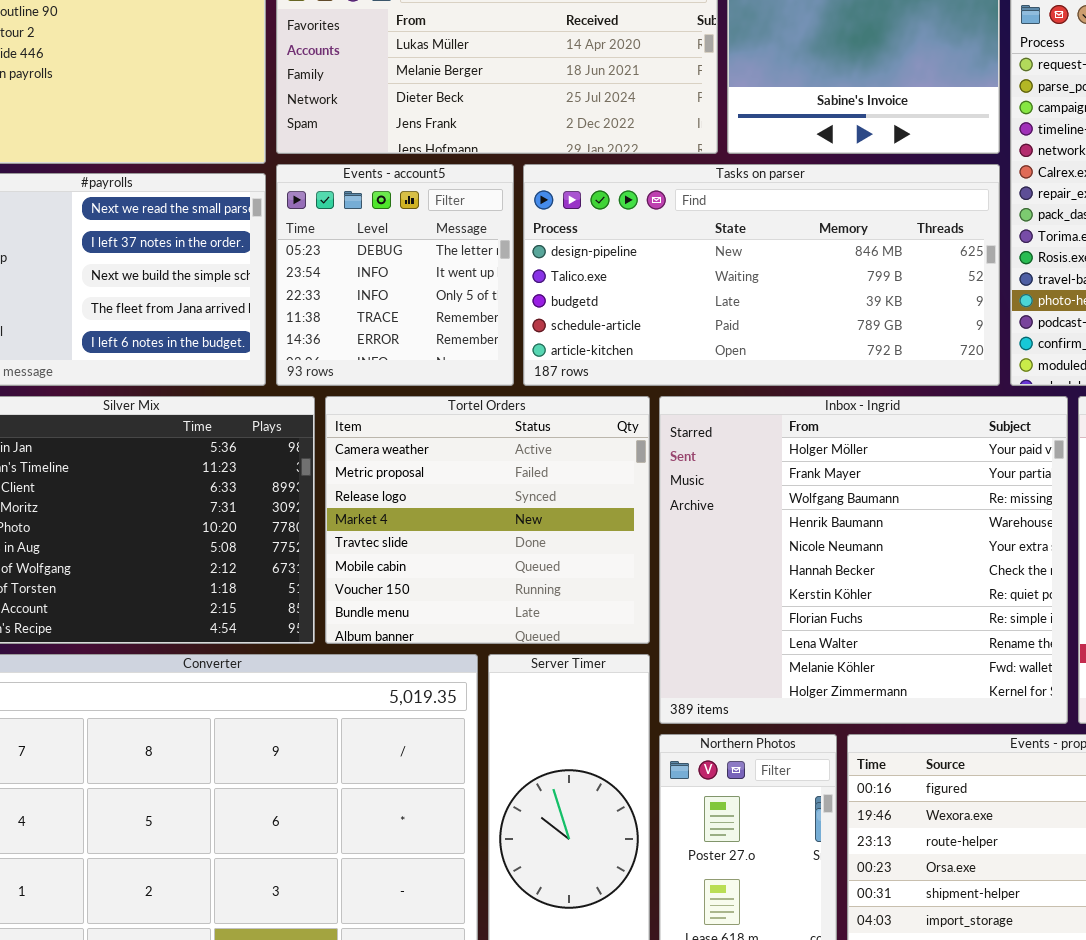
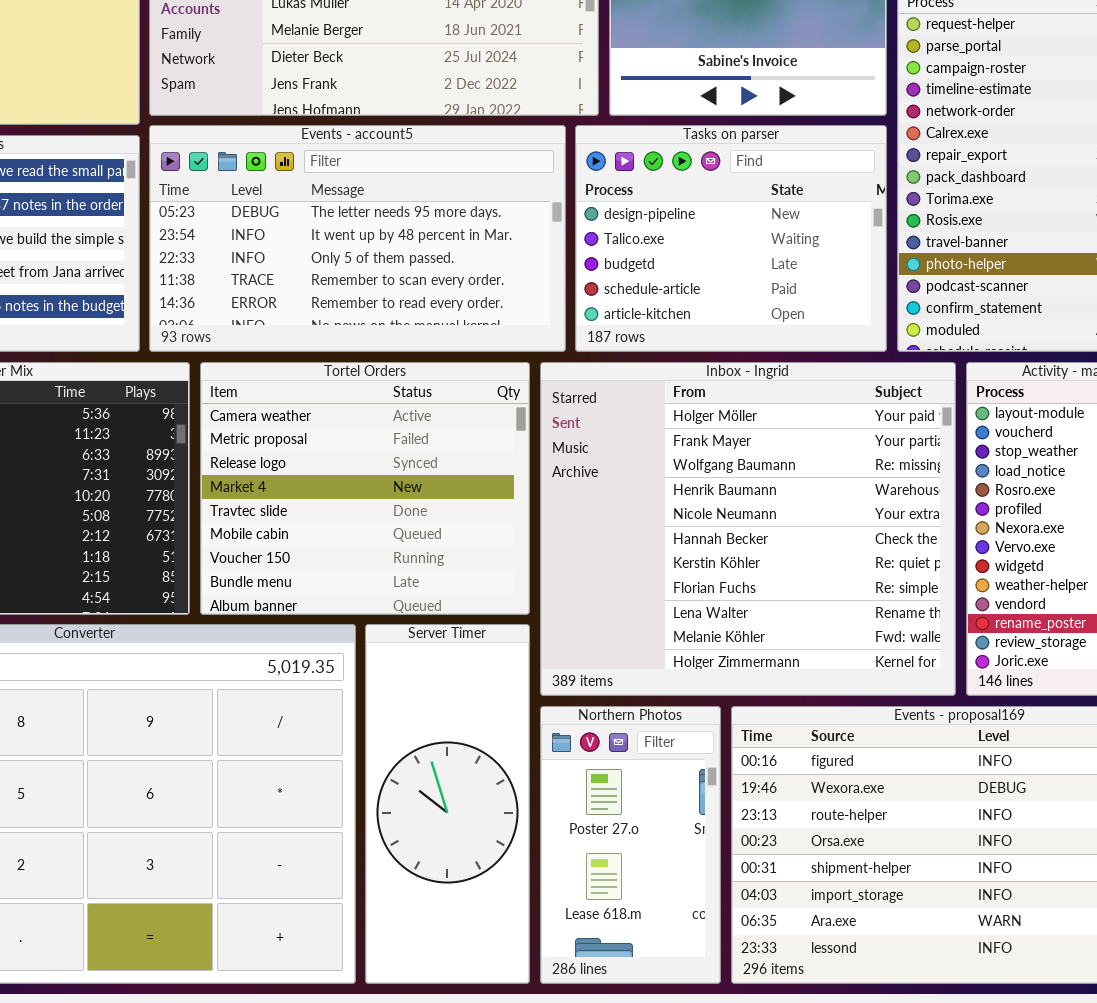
Events - account5: [276,164,514,386] -> [149,125,566,352], resized
Tasks on parser: [523,164,1000,386] -> [575,125,887,352], resized

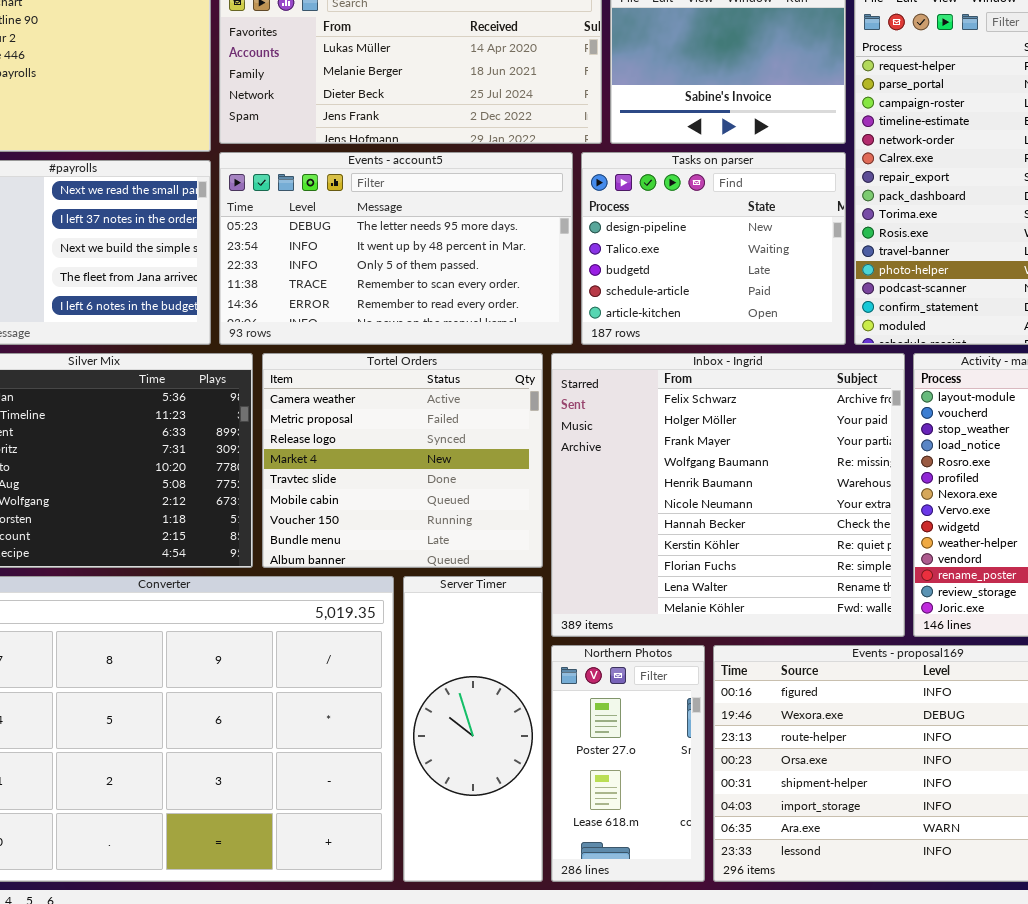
Inbox - Ingrid: [540,362,956,696] -> [551,353,905,637], scrolled up 1 row

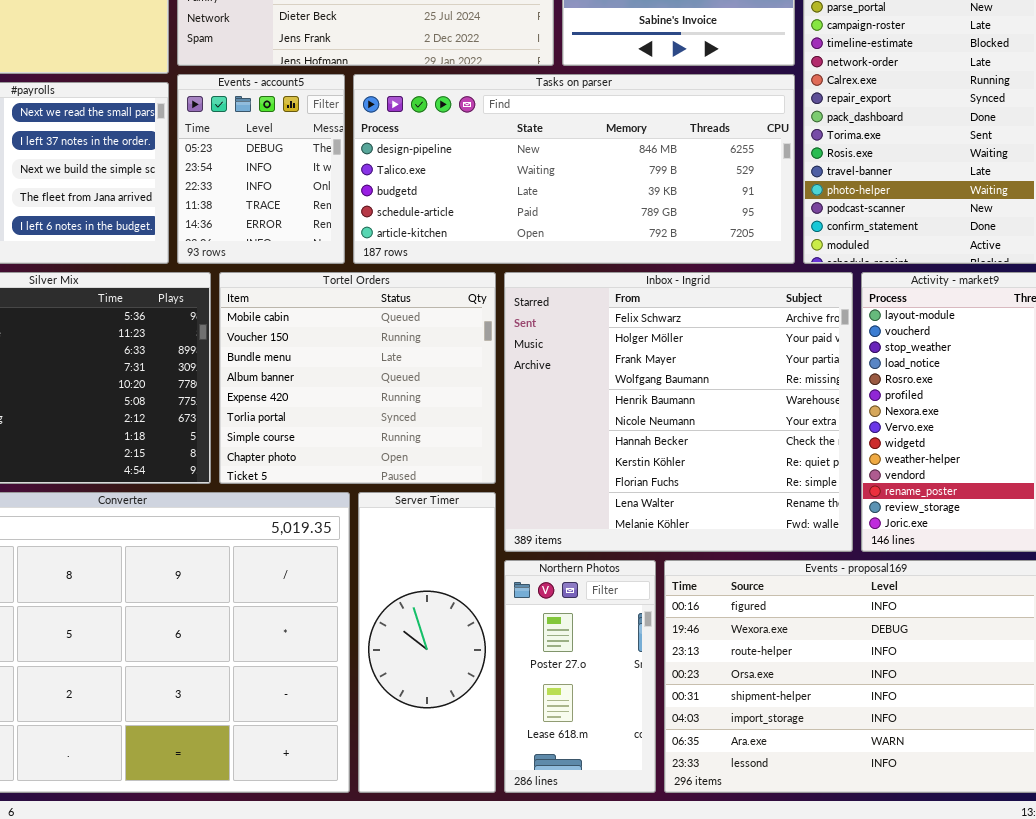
Events - account5: [219,152,573,345] -> [177,74,345,264], resized
Tasks on parser: [581,152,846,345] -> [353,74,795,264], resized
Tortel Orders: [262,353,543,568] -> [219,272,496,484], scrolled down 5 rows

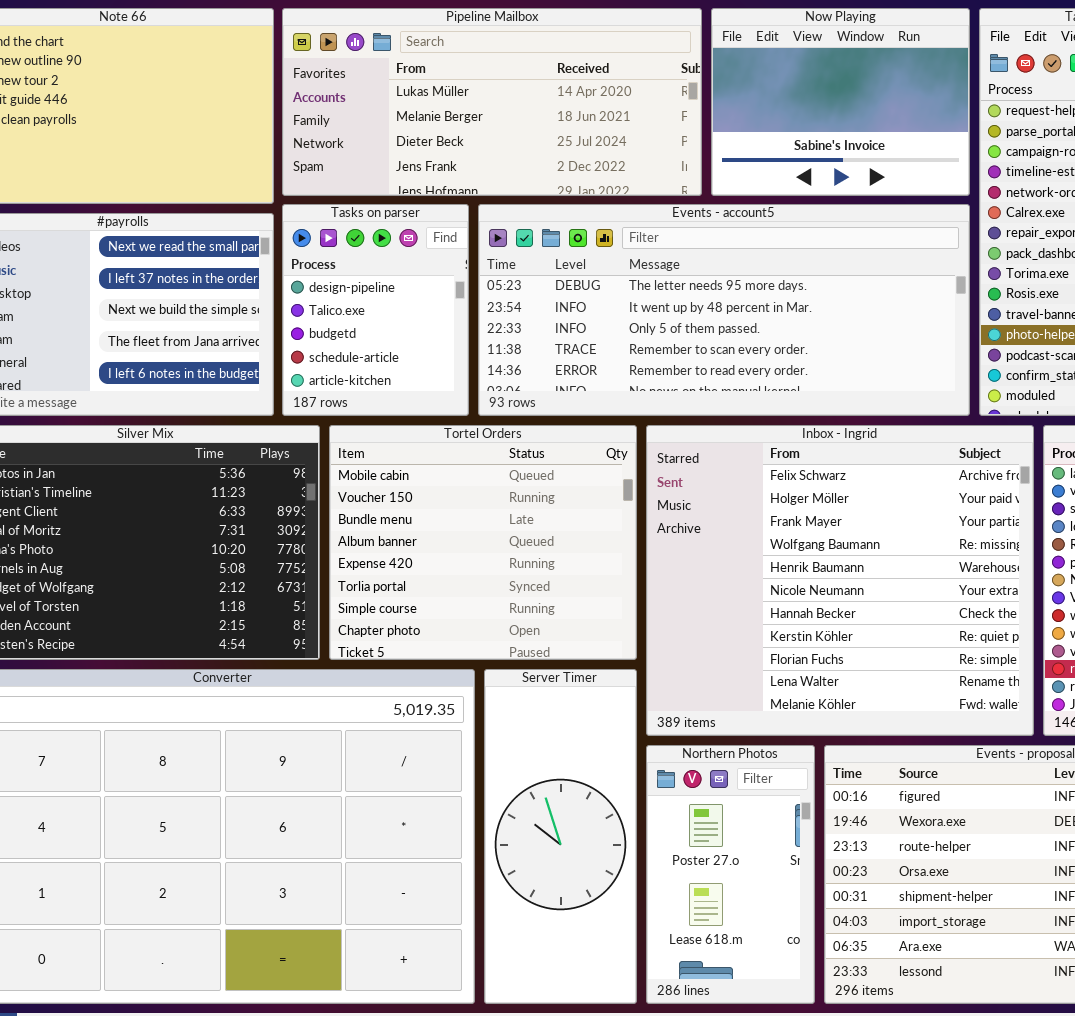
Events - account5: [177,74,345,264] -> [478,204,970,416], moved, resized
Tasks on parser: [353,74,795,264] -> [282,204,469,416], moved, resized

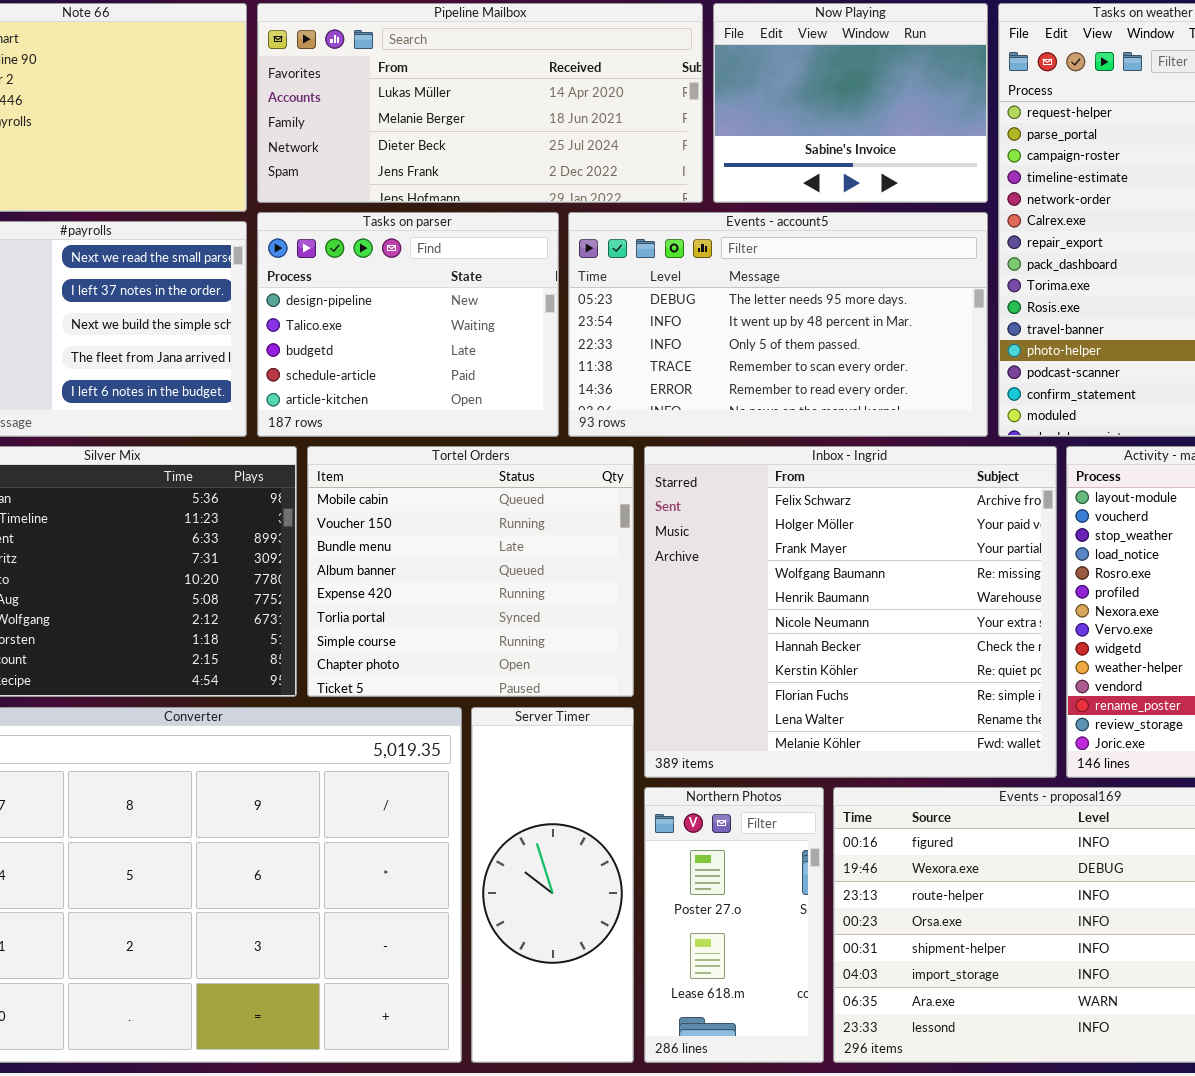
Tasks on parser: [282,204,469,416] -> [257,212,559,437], resized
Events - account5: [478,204,970,416] -> [568,212,988,437], resized

